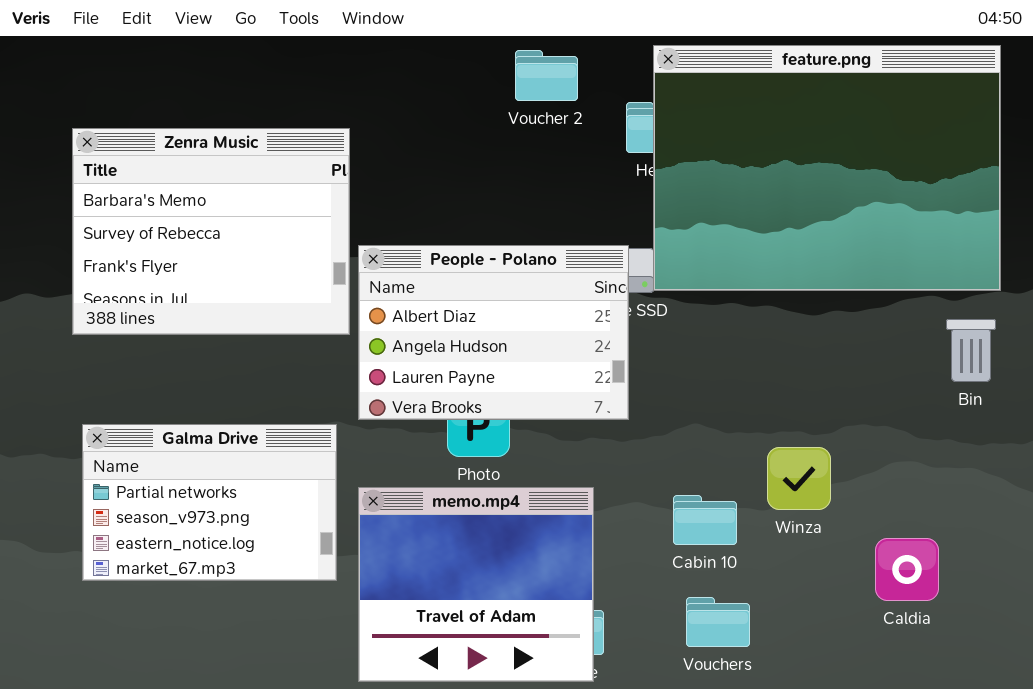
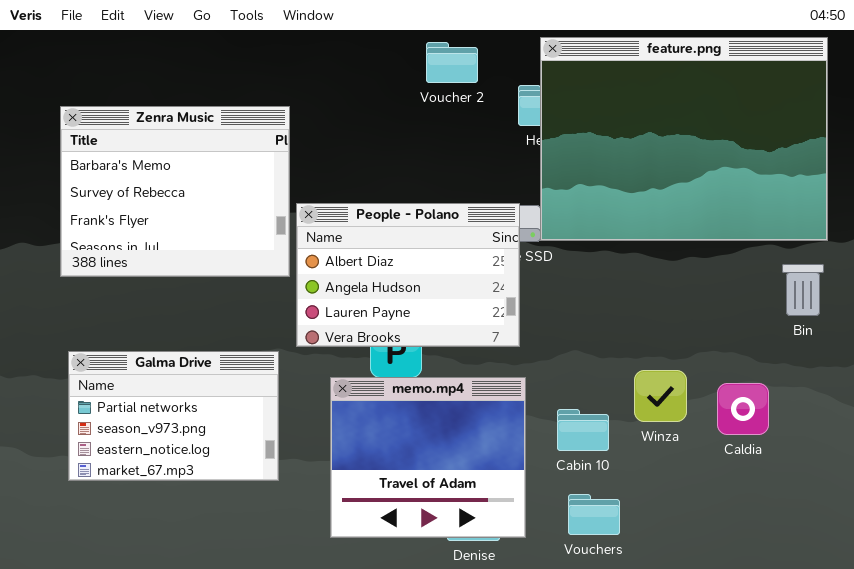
memo.mp4: [358,487,594,682] -> [330,377,526,538], moved
Caldia: [875,538,939,601] -> [717,383,769,435], moved

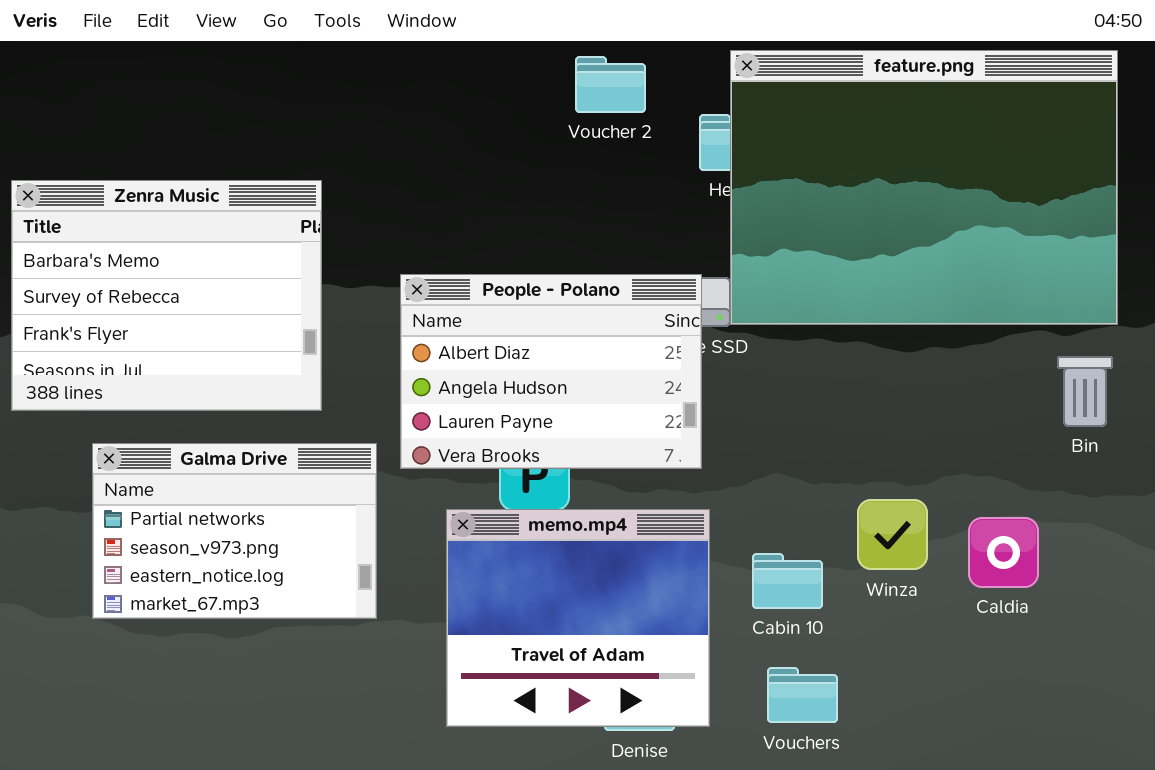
Zenra Music: [60,106,290,277] -> [11,180,322,411], moved
Galma Drive: [68,351,279,481] -> [92,443,377,619], moved

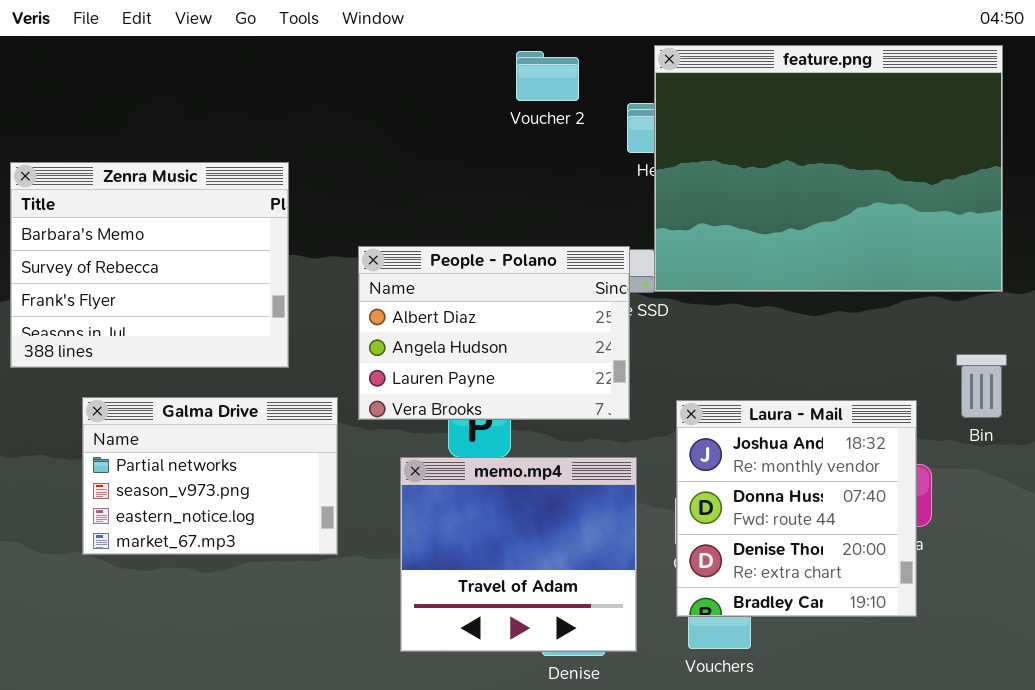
Bin: [1057,356,1113,427] -> [956,354,1007,418], moved
Laura - Mail: none -> [676,400,917,617], opened

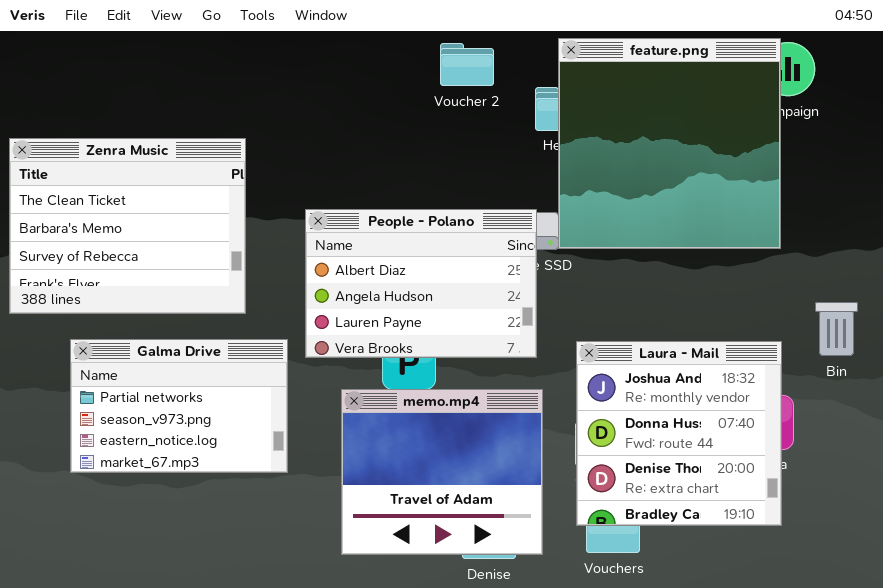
feature.png: [654,45,1003,292] -> [558,38,781,249], resized
Zenra Music: [10,162,289,368] -> [9,138,246,314], scrolled up 1 row

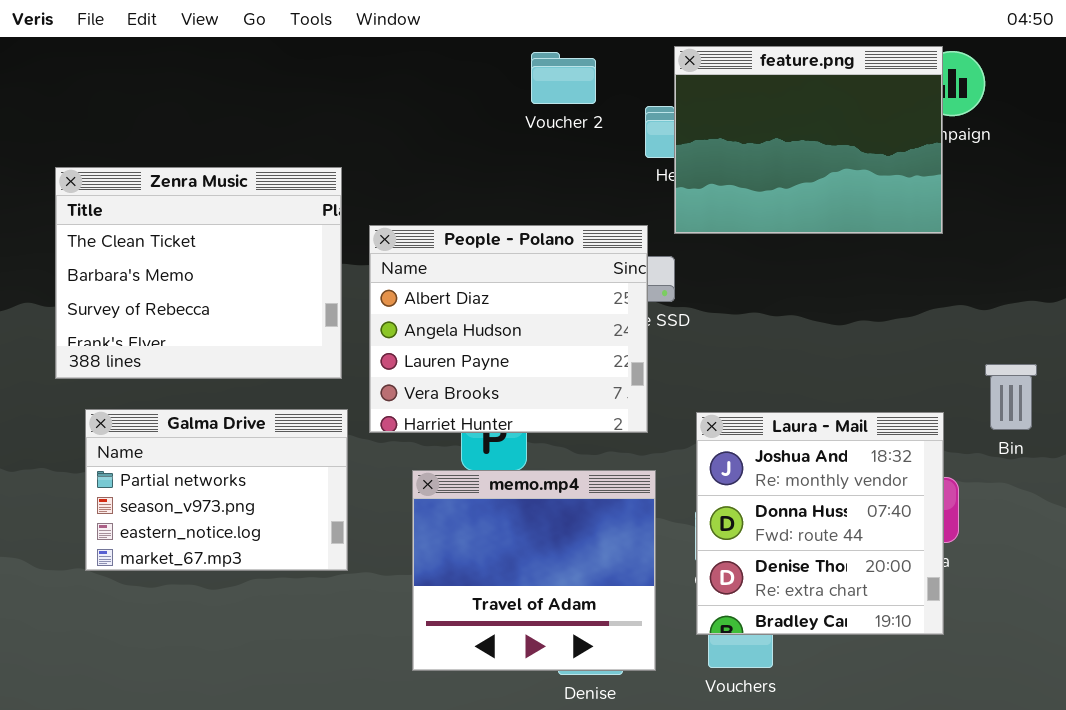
feature.png: [558,38,781,249] -> [674,46,943,234], resized
Zenra Music: [9,138,246,314] -> [55,167,342,379], moved
People - Polano: [305,209,537,358] -> [369,225,648,433], resized

